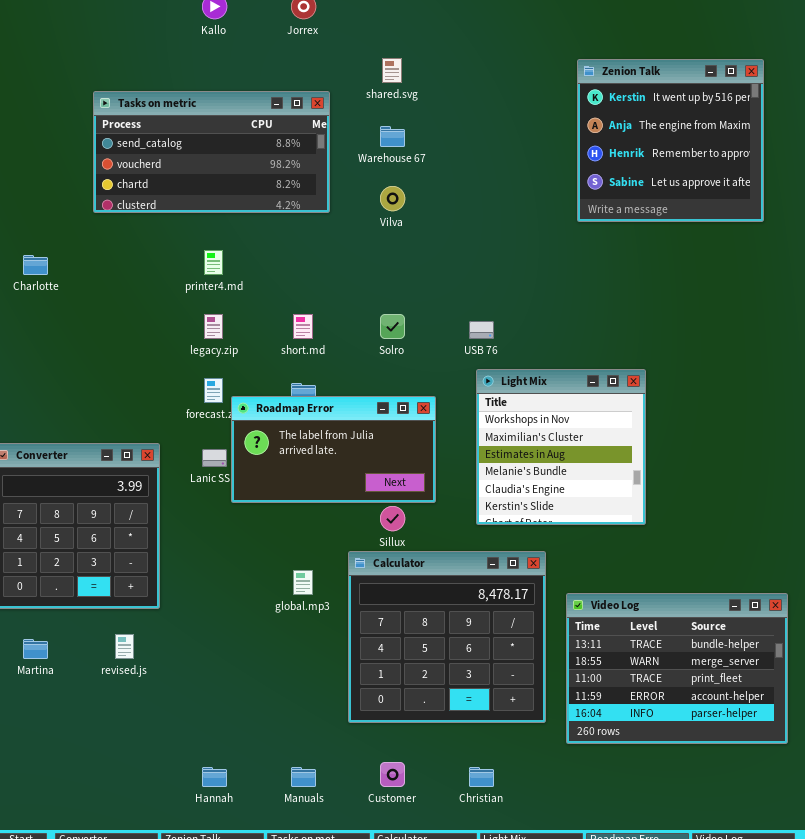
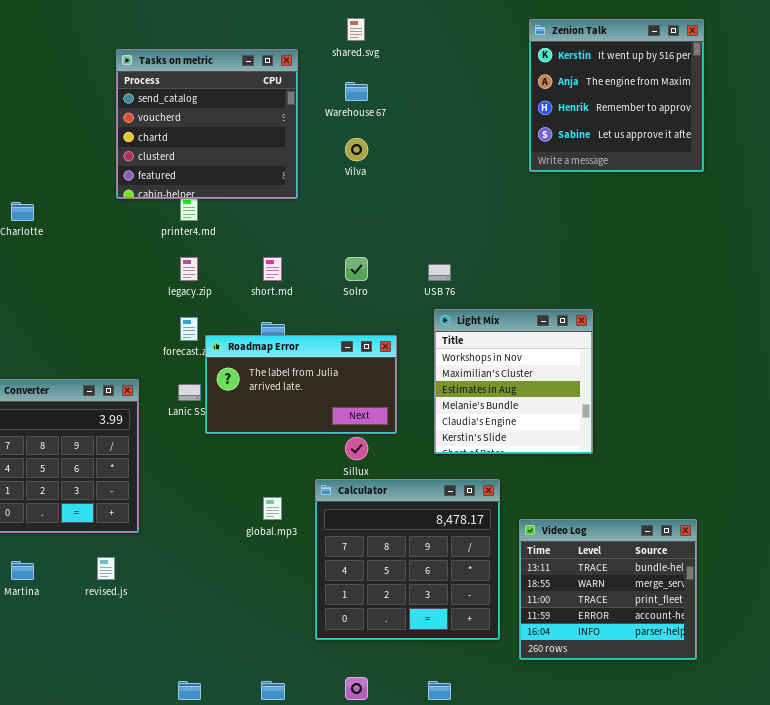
Tasks on metric: [93,91,330,213] -> [116,49,298,199], resized
Video Log: [566,593,788,744] -> [519,519,697,660], resized

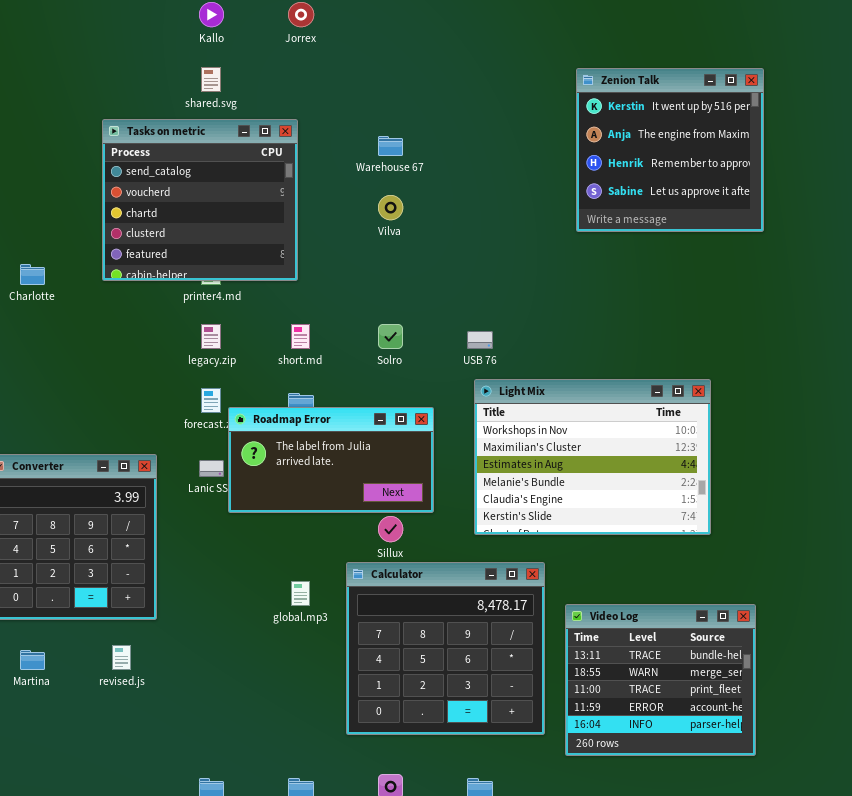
shared.svg: [347,18,365,41] -> [201,67,221,92], moved
Tasks on metric: [116,49,298,199] -> [102,119,298,281], moved
Light Mix: [434,309,593,454] -> [474,379,711,535], resized

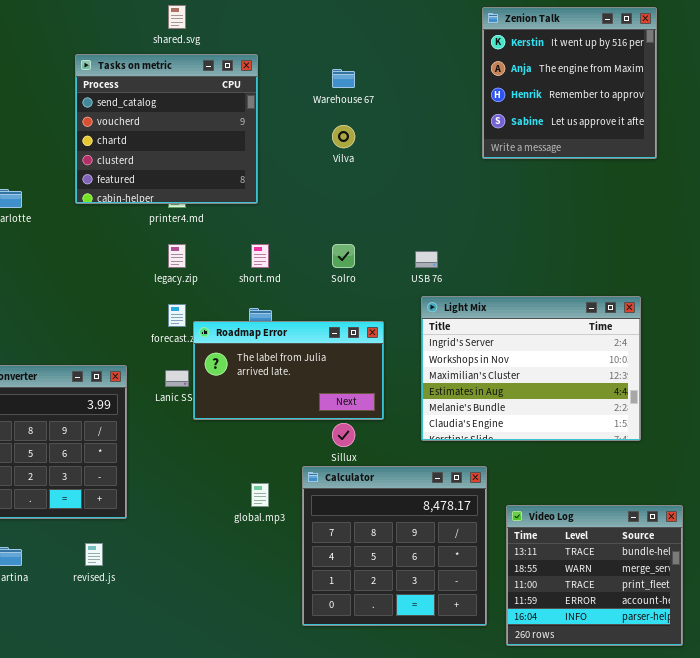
Zenion Talk: [576,68,764,232] -> [482,7,657,159], moved
Light Mix: [474,379,711,535] -> [421,296,641,441], scrolled up 1 row

